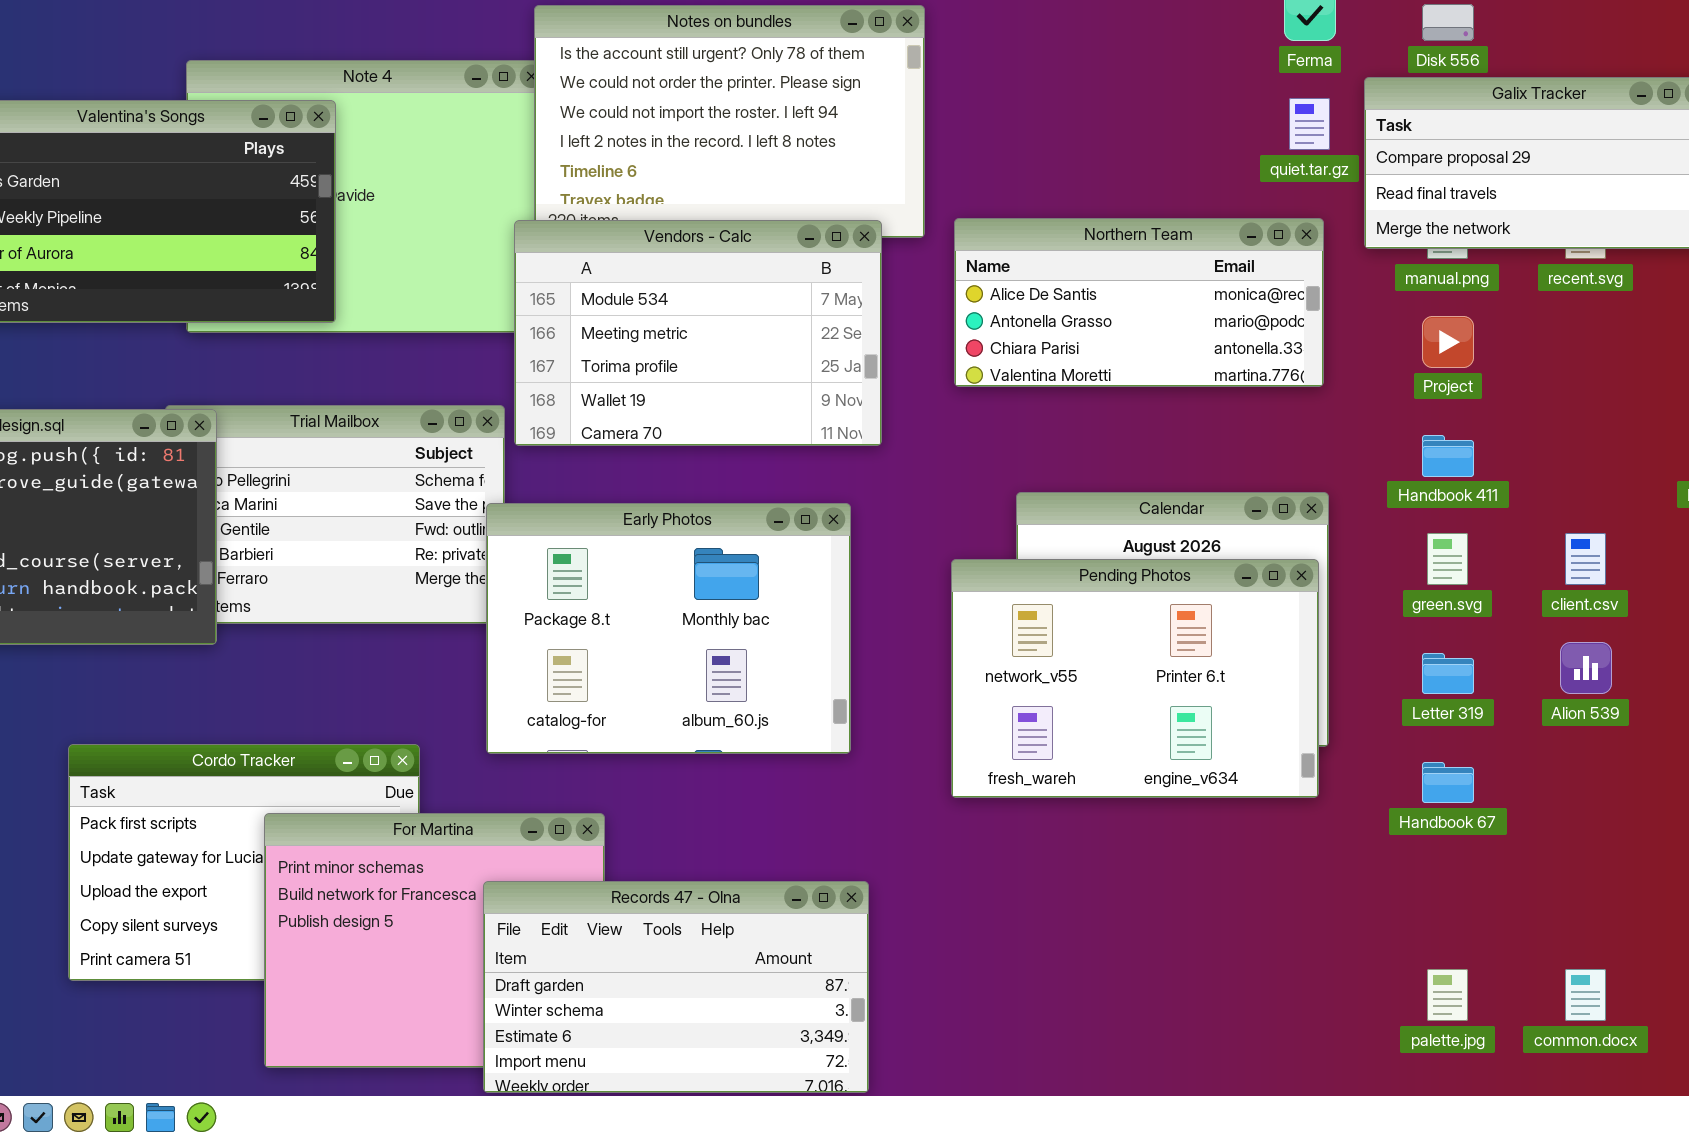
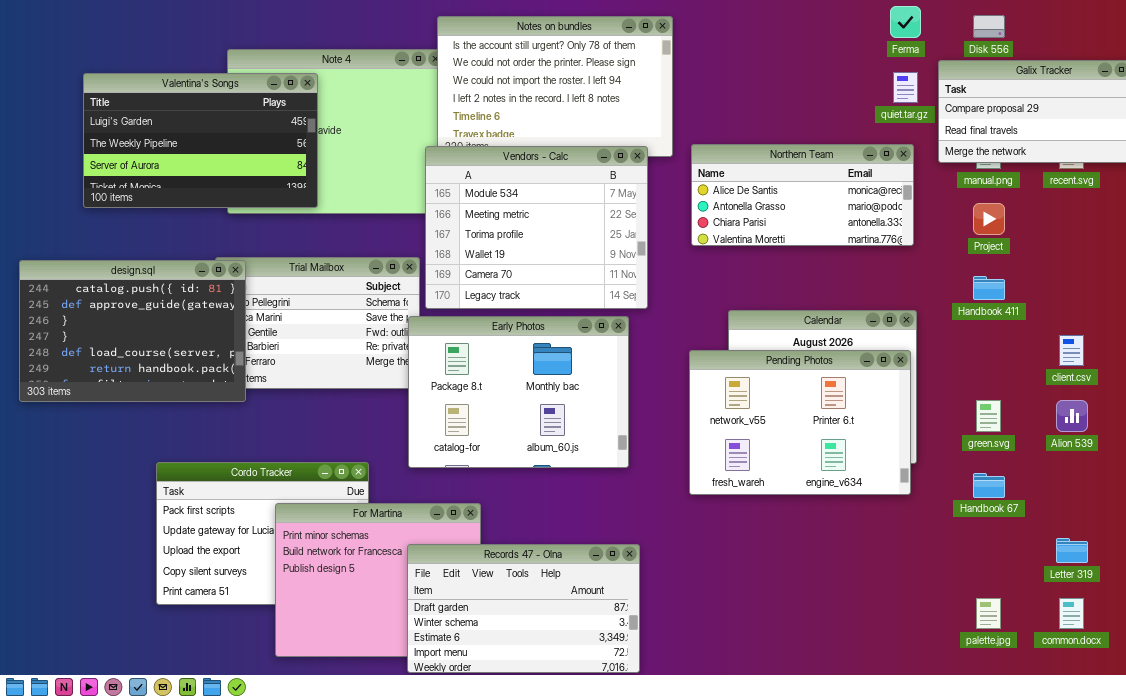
Vendors - Calc: [514,220,882,446] -> [425,146,648,309], resized
green.svg: [1427,533,1468,585] -> [976,400,1001,432], moved
Letter 319: [1422,653,1474,694] -> [1056,538,1088,563], moved

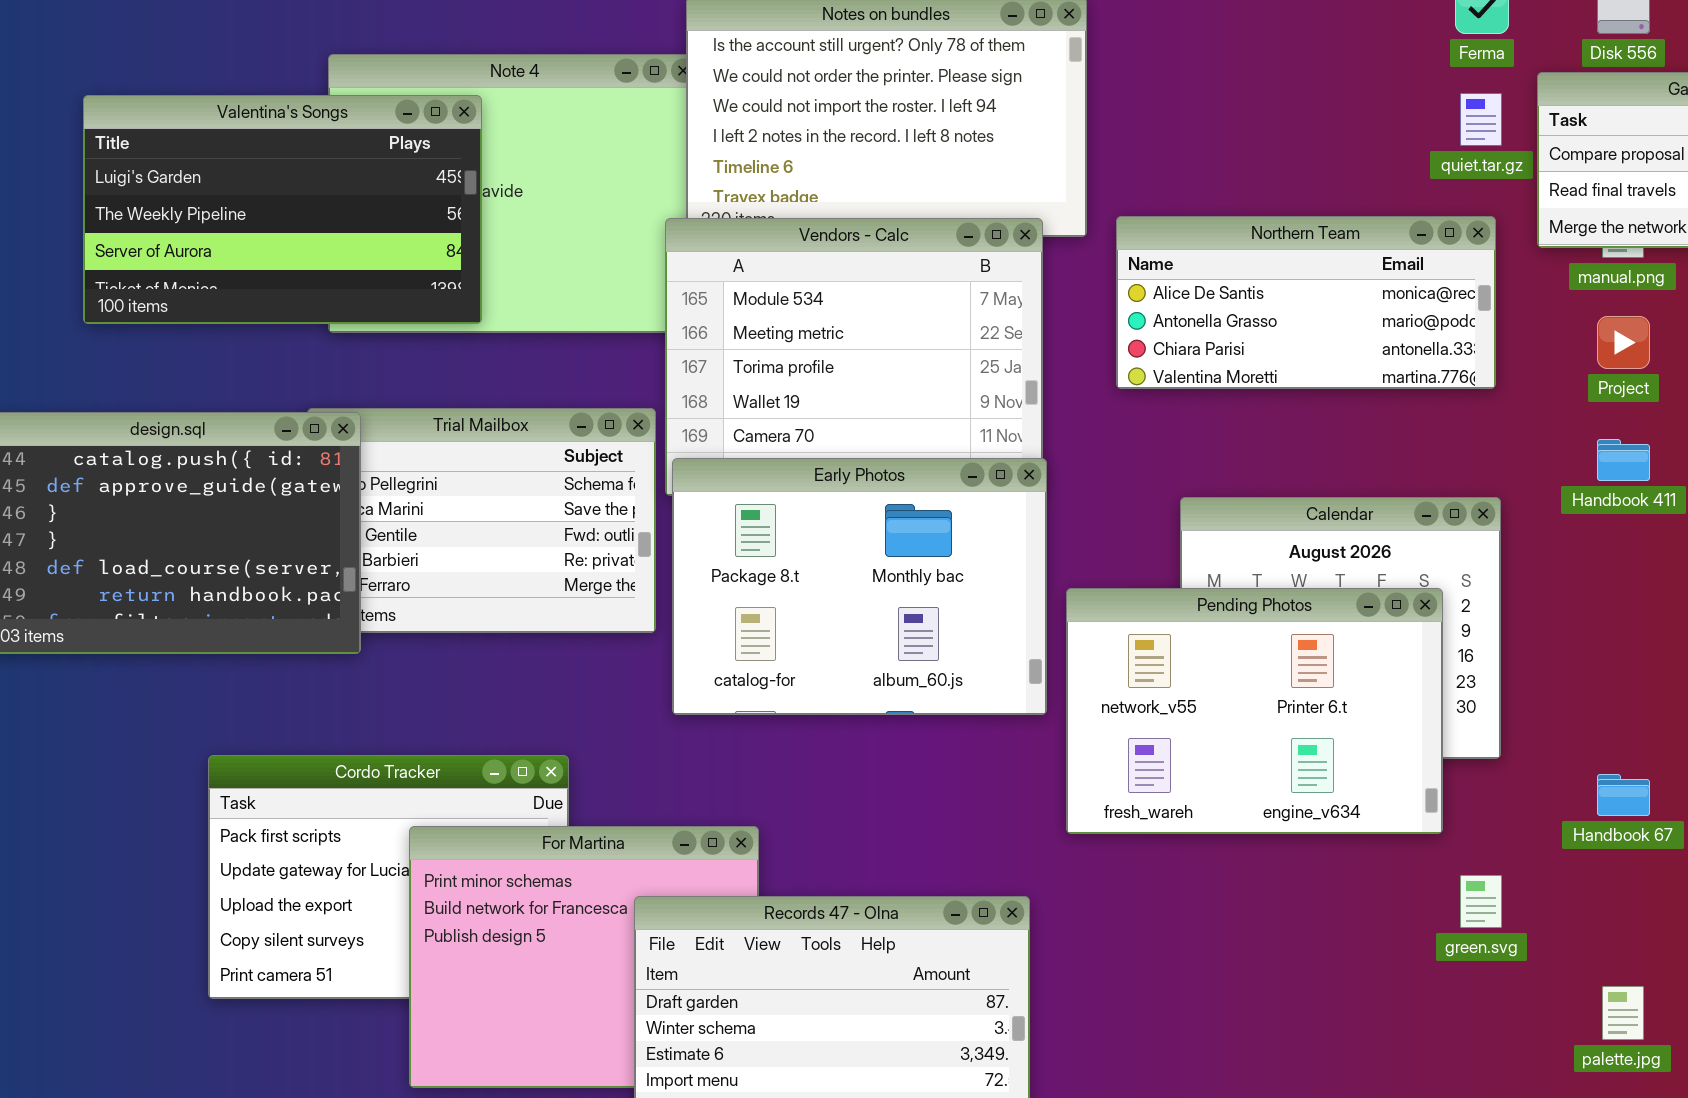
Early Photos: [408,316,629,468] -> [672,458,1047,715], moved
Pending Photos: [689,350,911,495] -> [1066,588,1443,834], moved
green.svg: [976,400,1001,432] -> [1460,875,1502,928], moved

